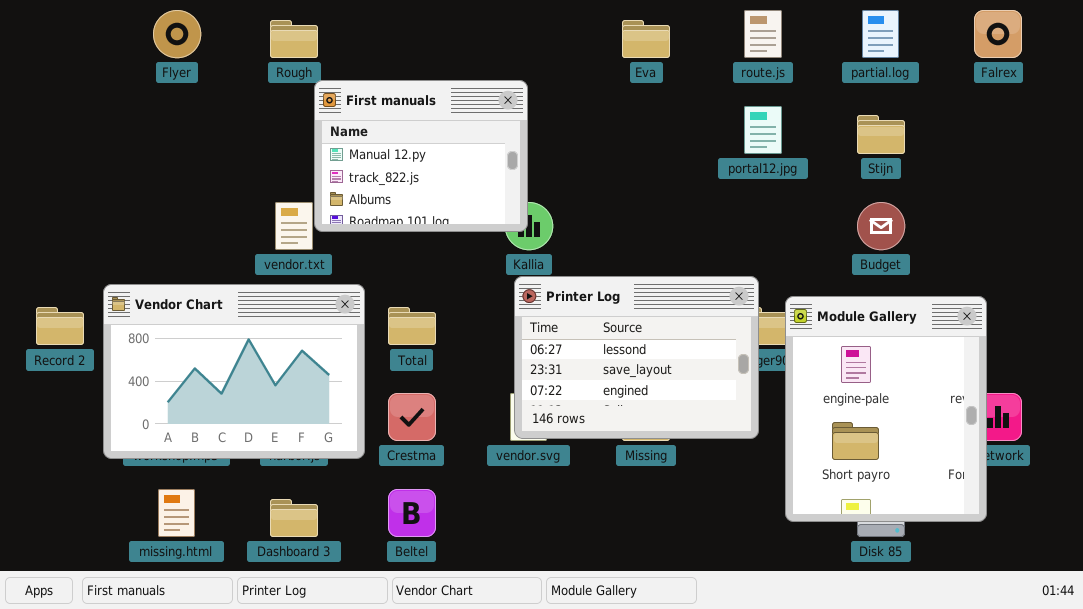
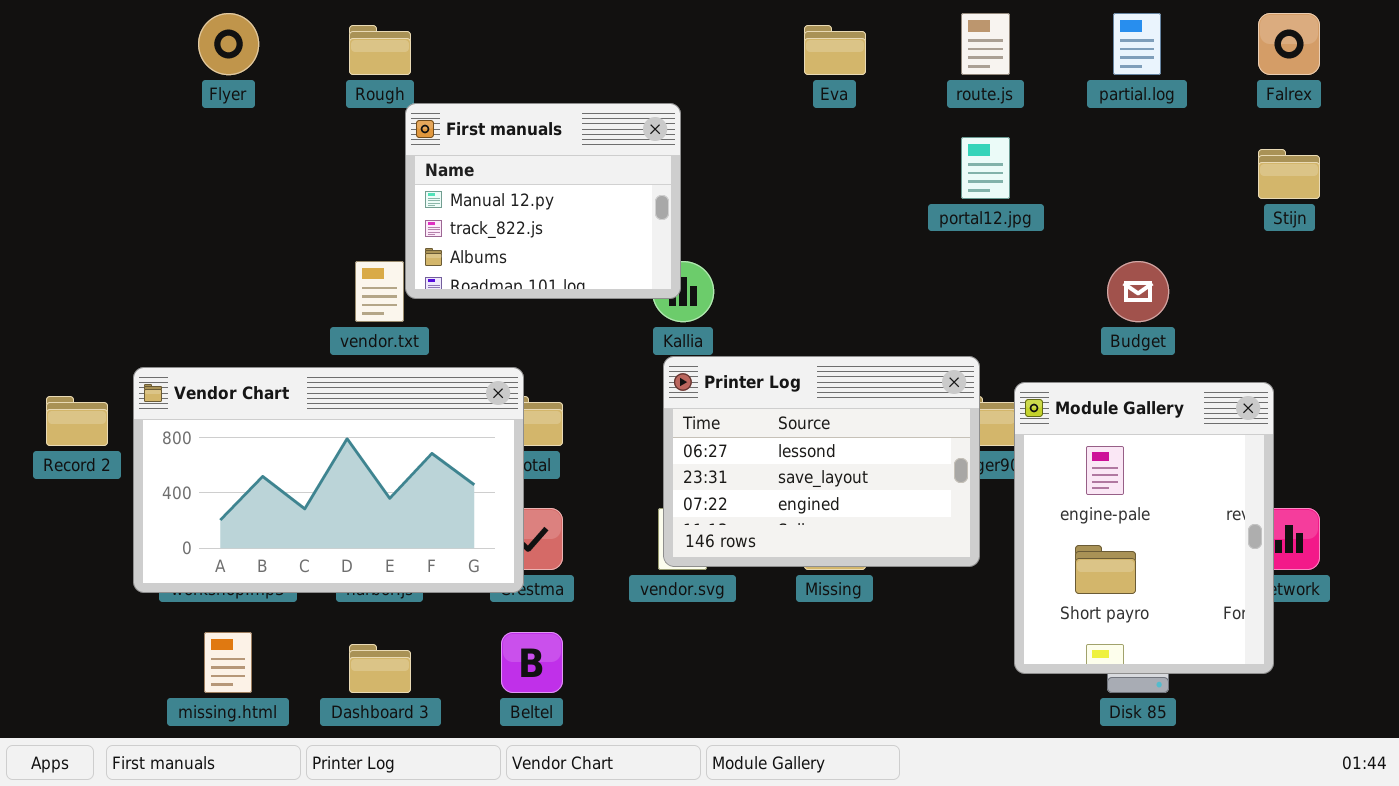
Stijn: [857,115,905,154] -> [1258,149,1320,199], moved
Vendor Chart: [103,284,365,459] -> [133,367,524,593], resized

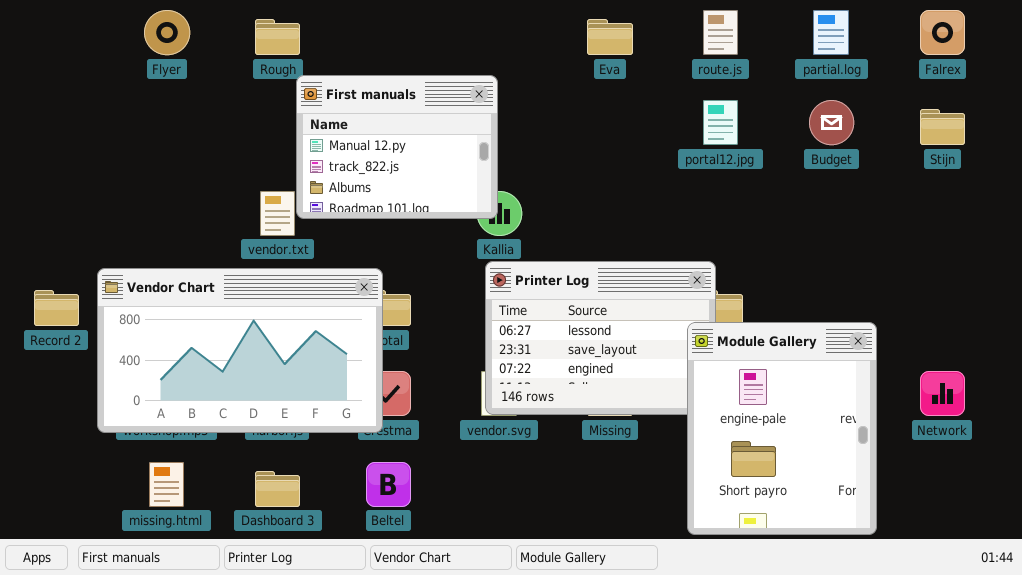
Budget: [1107,261,1169,322] -> [809,100,854,145], moved
Module Gallery: [1014,382,1274,674] -> [687,322,877,535], moved

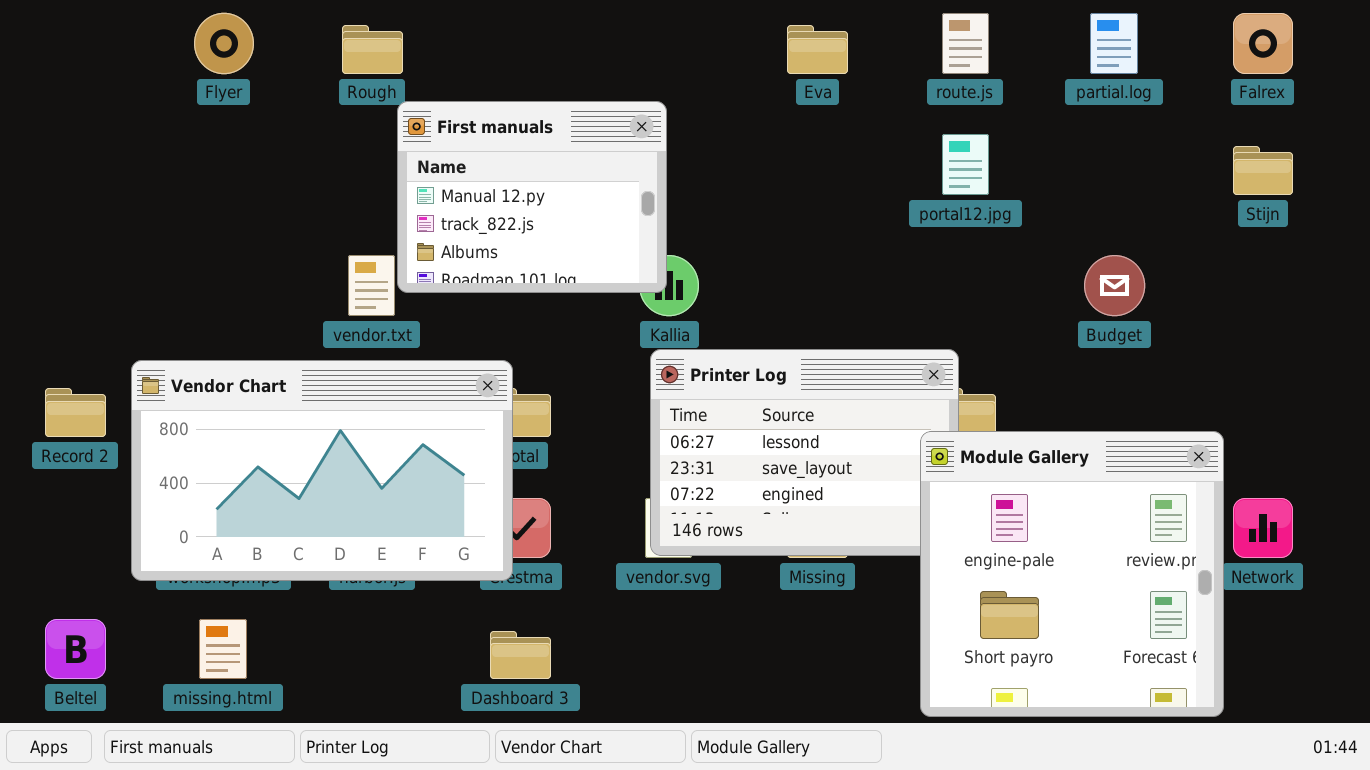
Budget: [809,100,854,145] -> [1084,255,1145,316], moved
Module Gallery: [687,322,877,535] -> [920,431,1224,717], resized
Beltel: [366,462,411,507] -> [45,619,106,679], moved
Dashboard 3: [255,471,300,507] -> [490,631,551,679], moved

